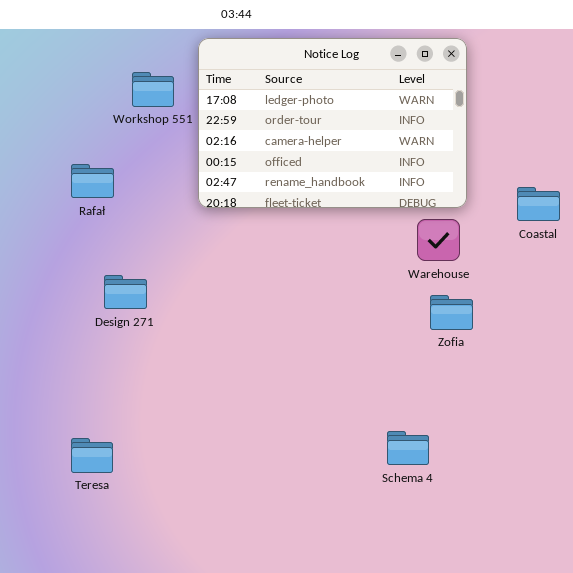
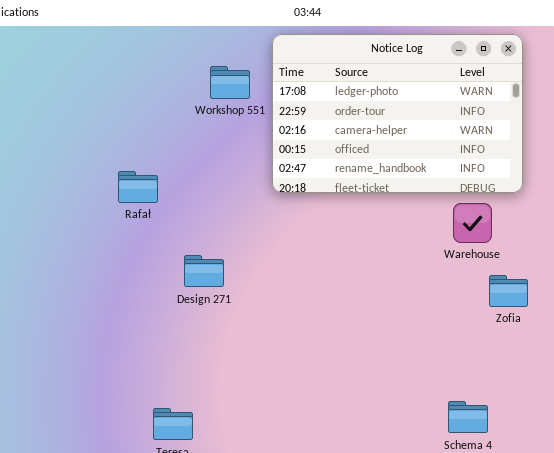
Rafał: [71,164,114,198] -> [118,171,158,203], moved
Warehouse: [417,219,460,261] -> [453,203,492,243], moved

